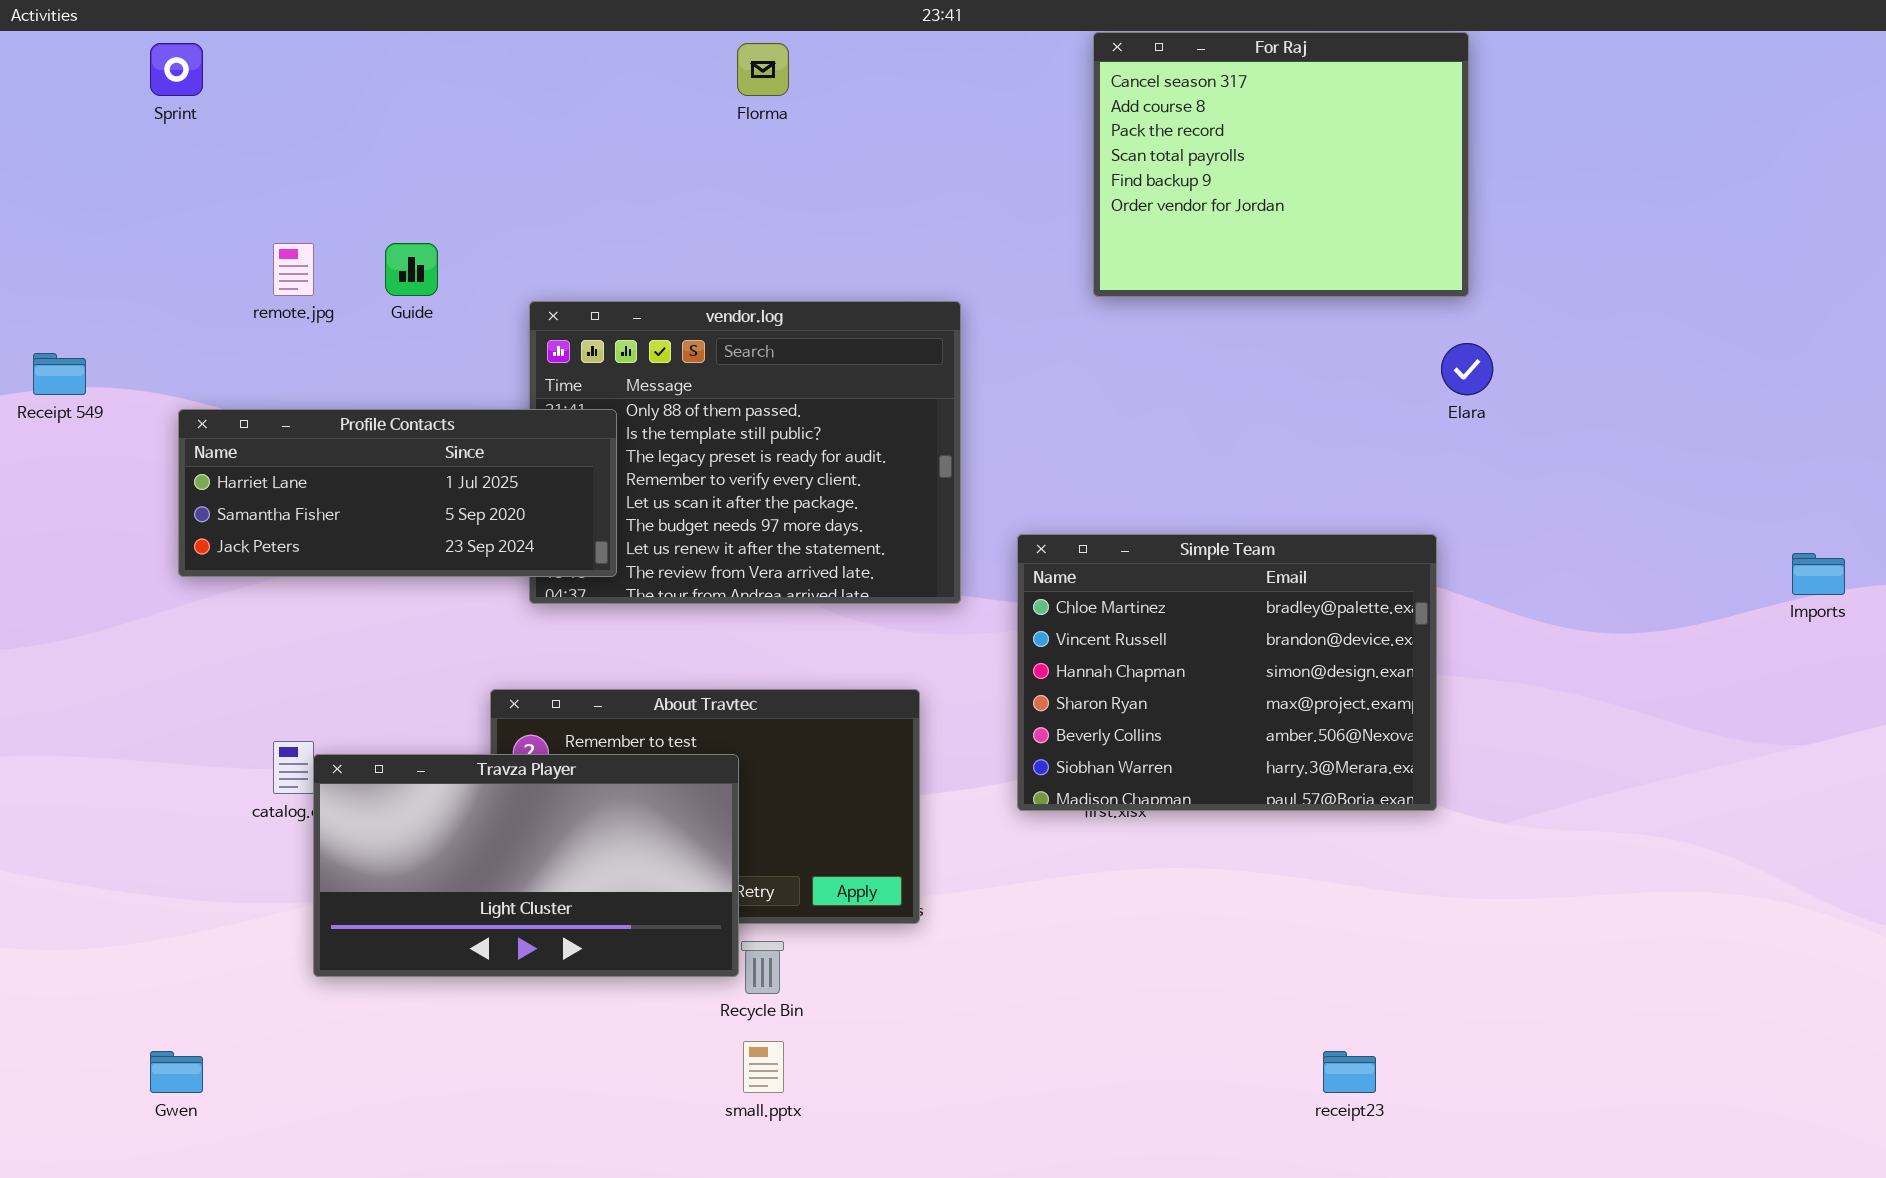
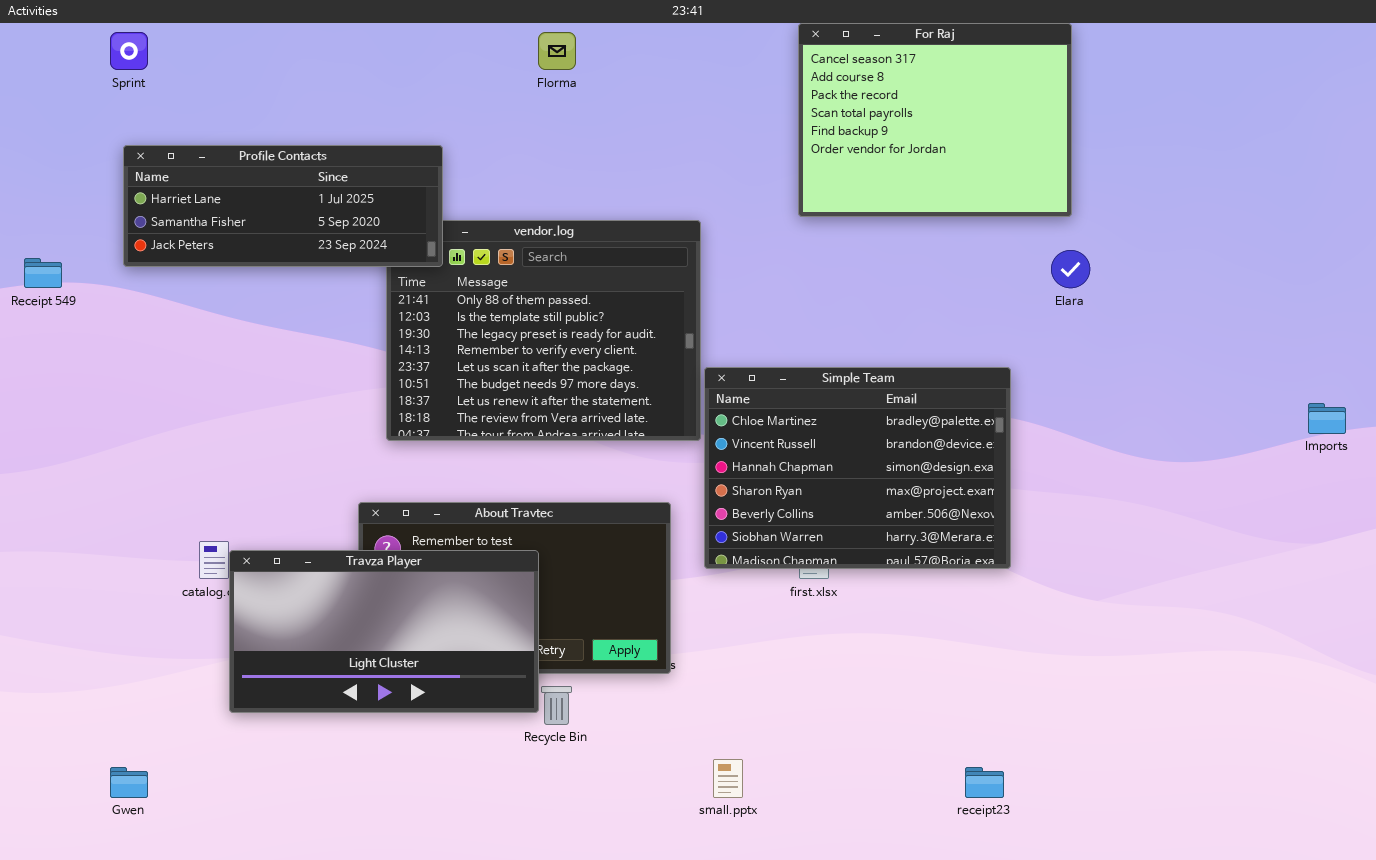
Profile Contacts: [178,409,617,577] -> [123,145,443,267], moved
Simple Team: [1017,534,1437,811] -> [704,367,1011,569], moved
small.pptx: [743,1041,784,1093] -> [713,759,743,798], moved

